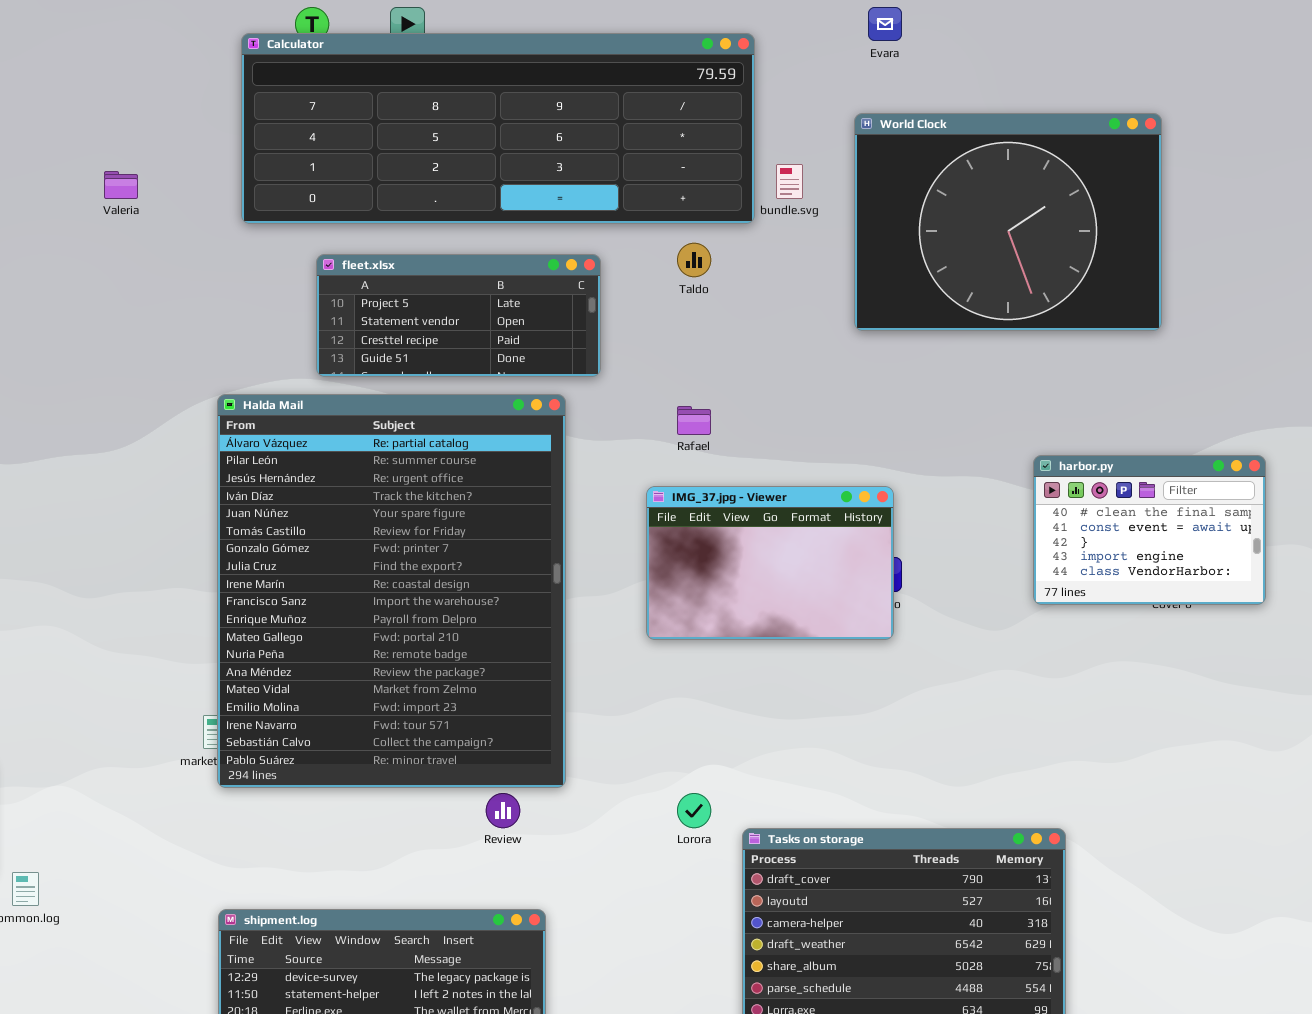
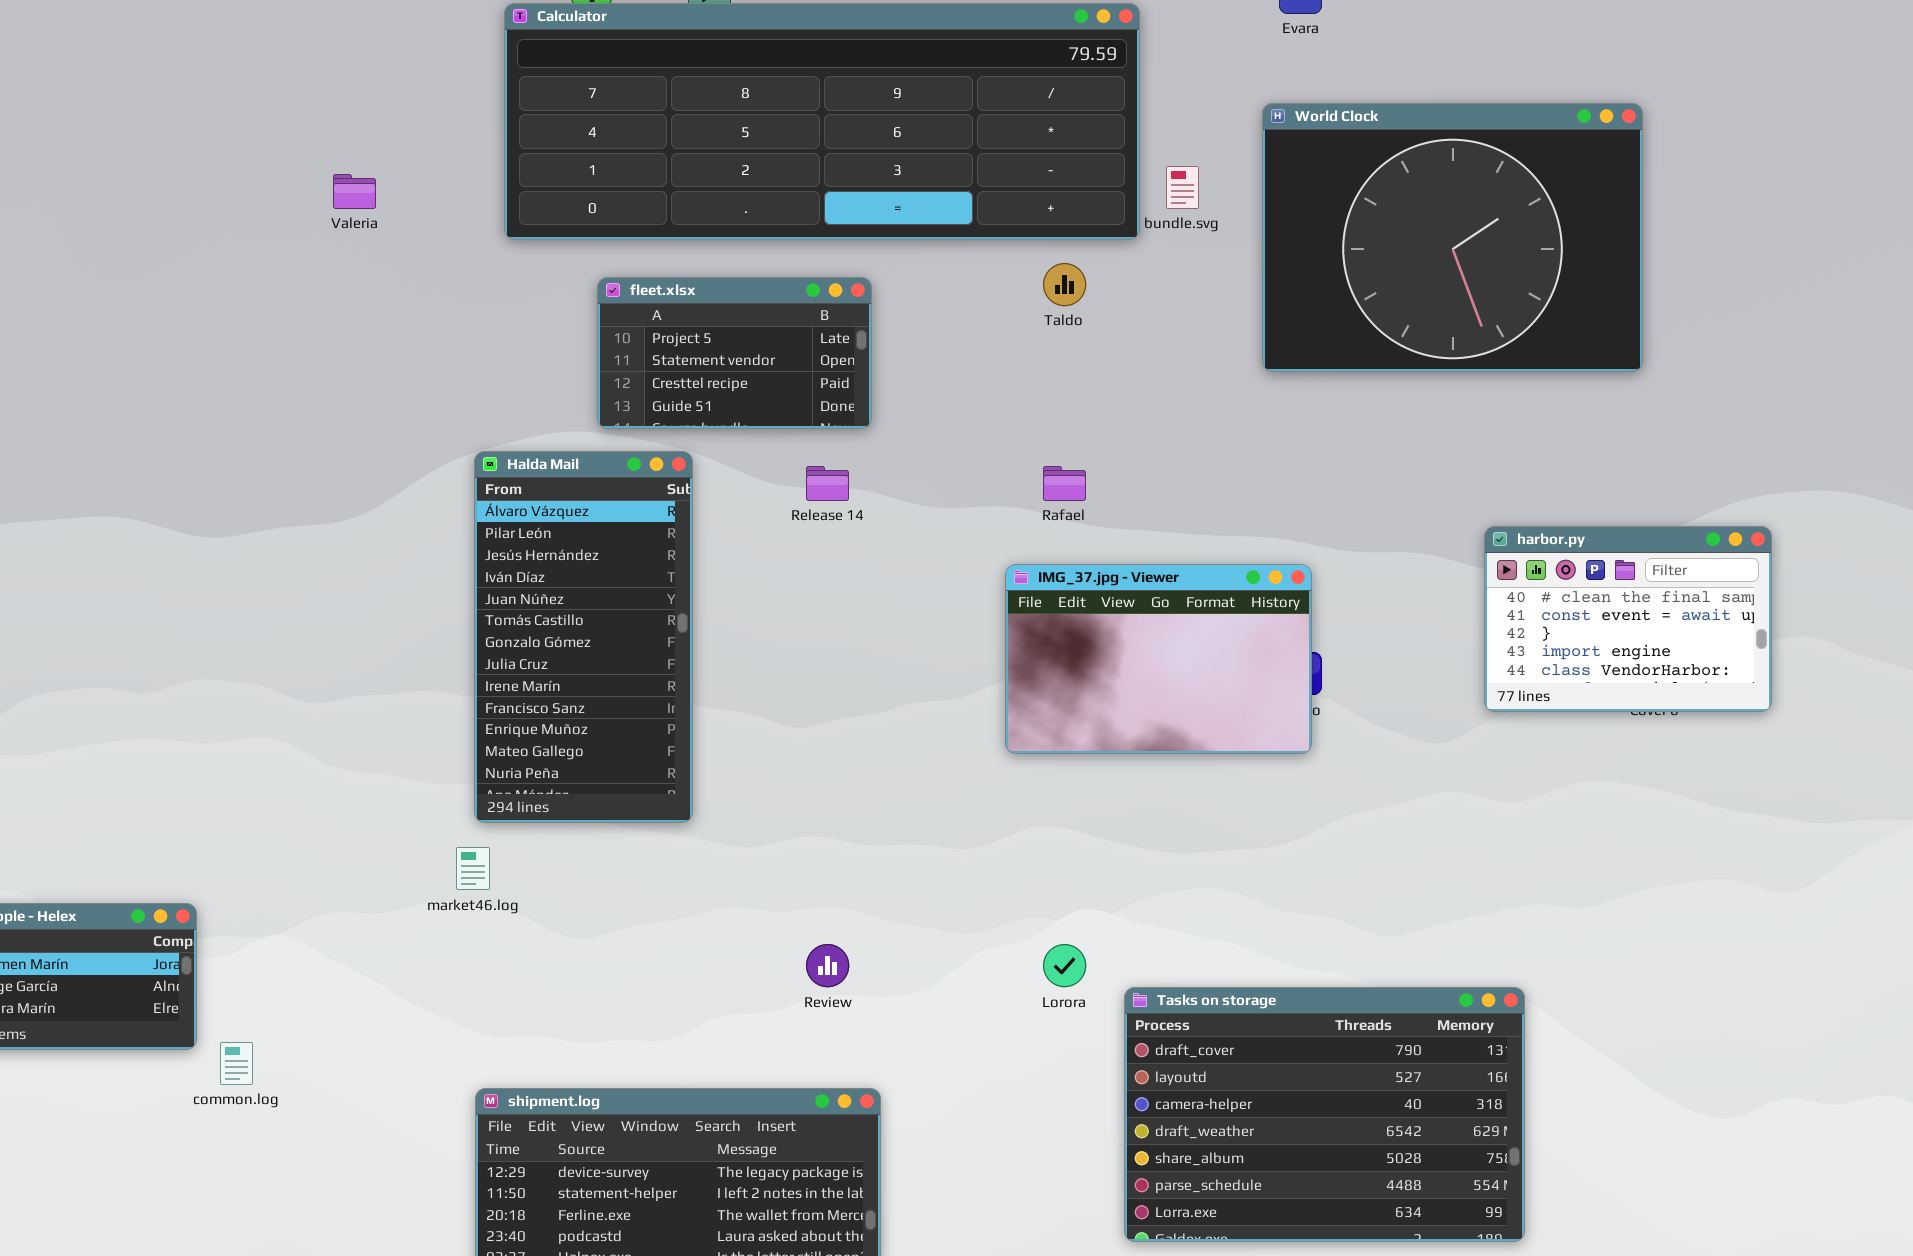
fleet.xlsx: [316,254,601,377] -> [597,277,872,429], resized
Halda Mail: [217,394,566,788] -> [474,451,693,823], resized

